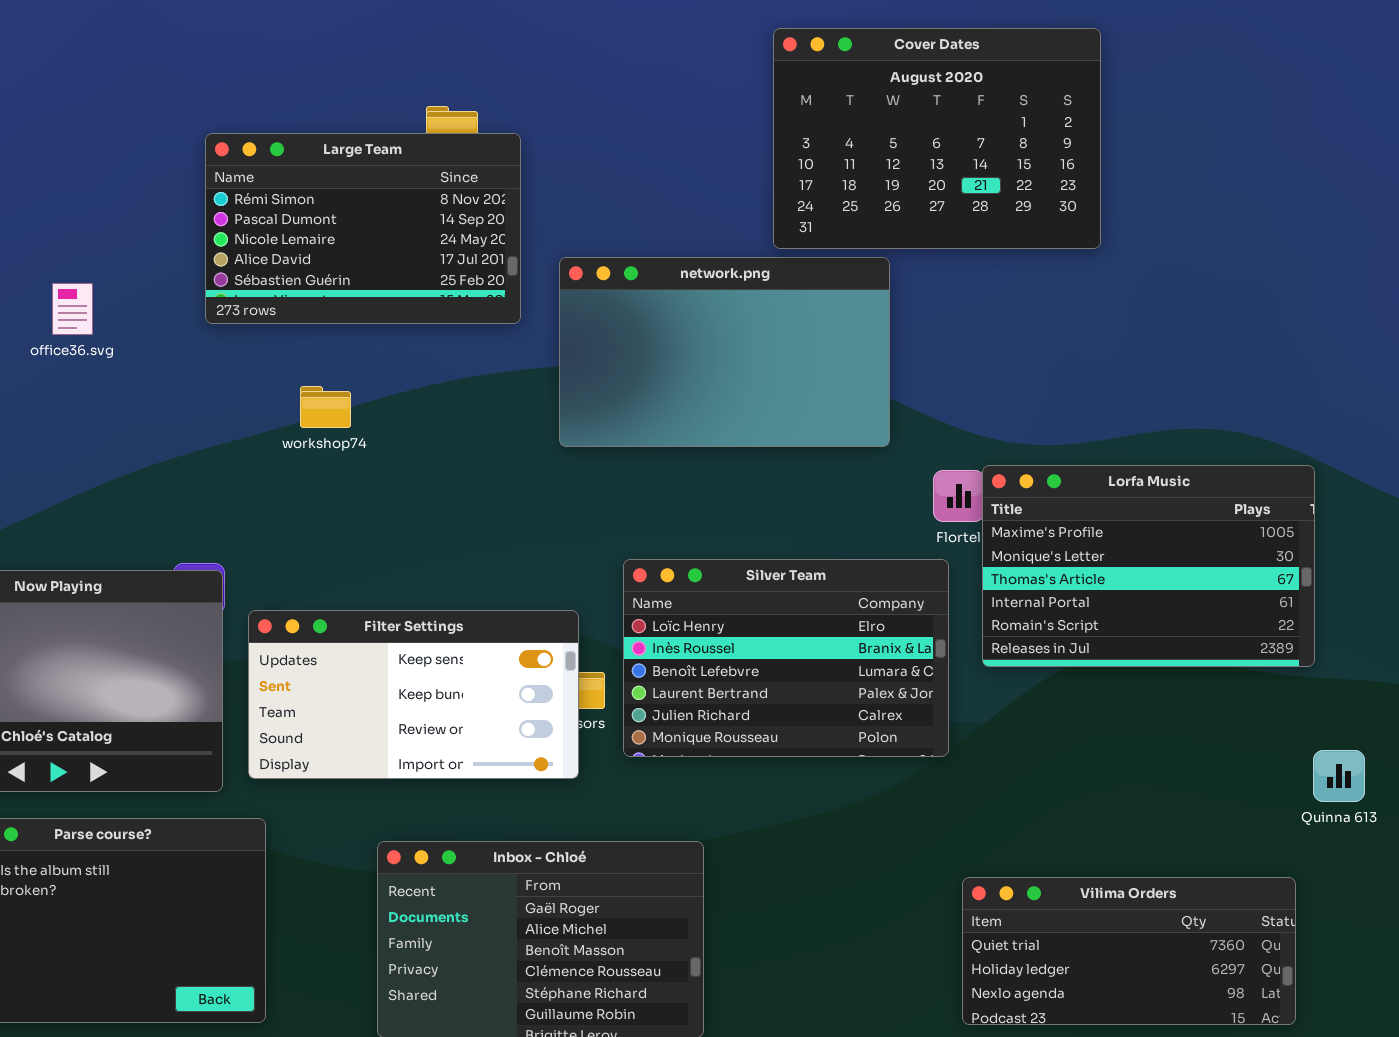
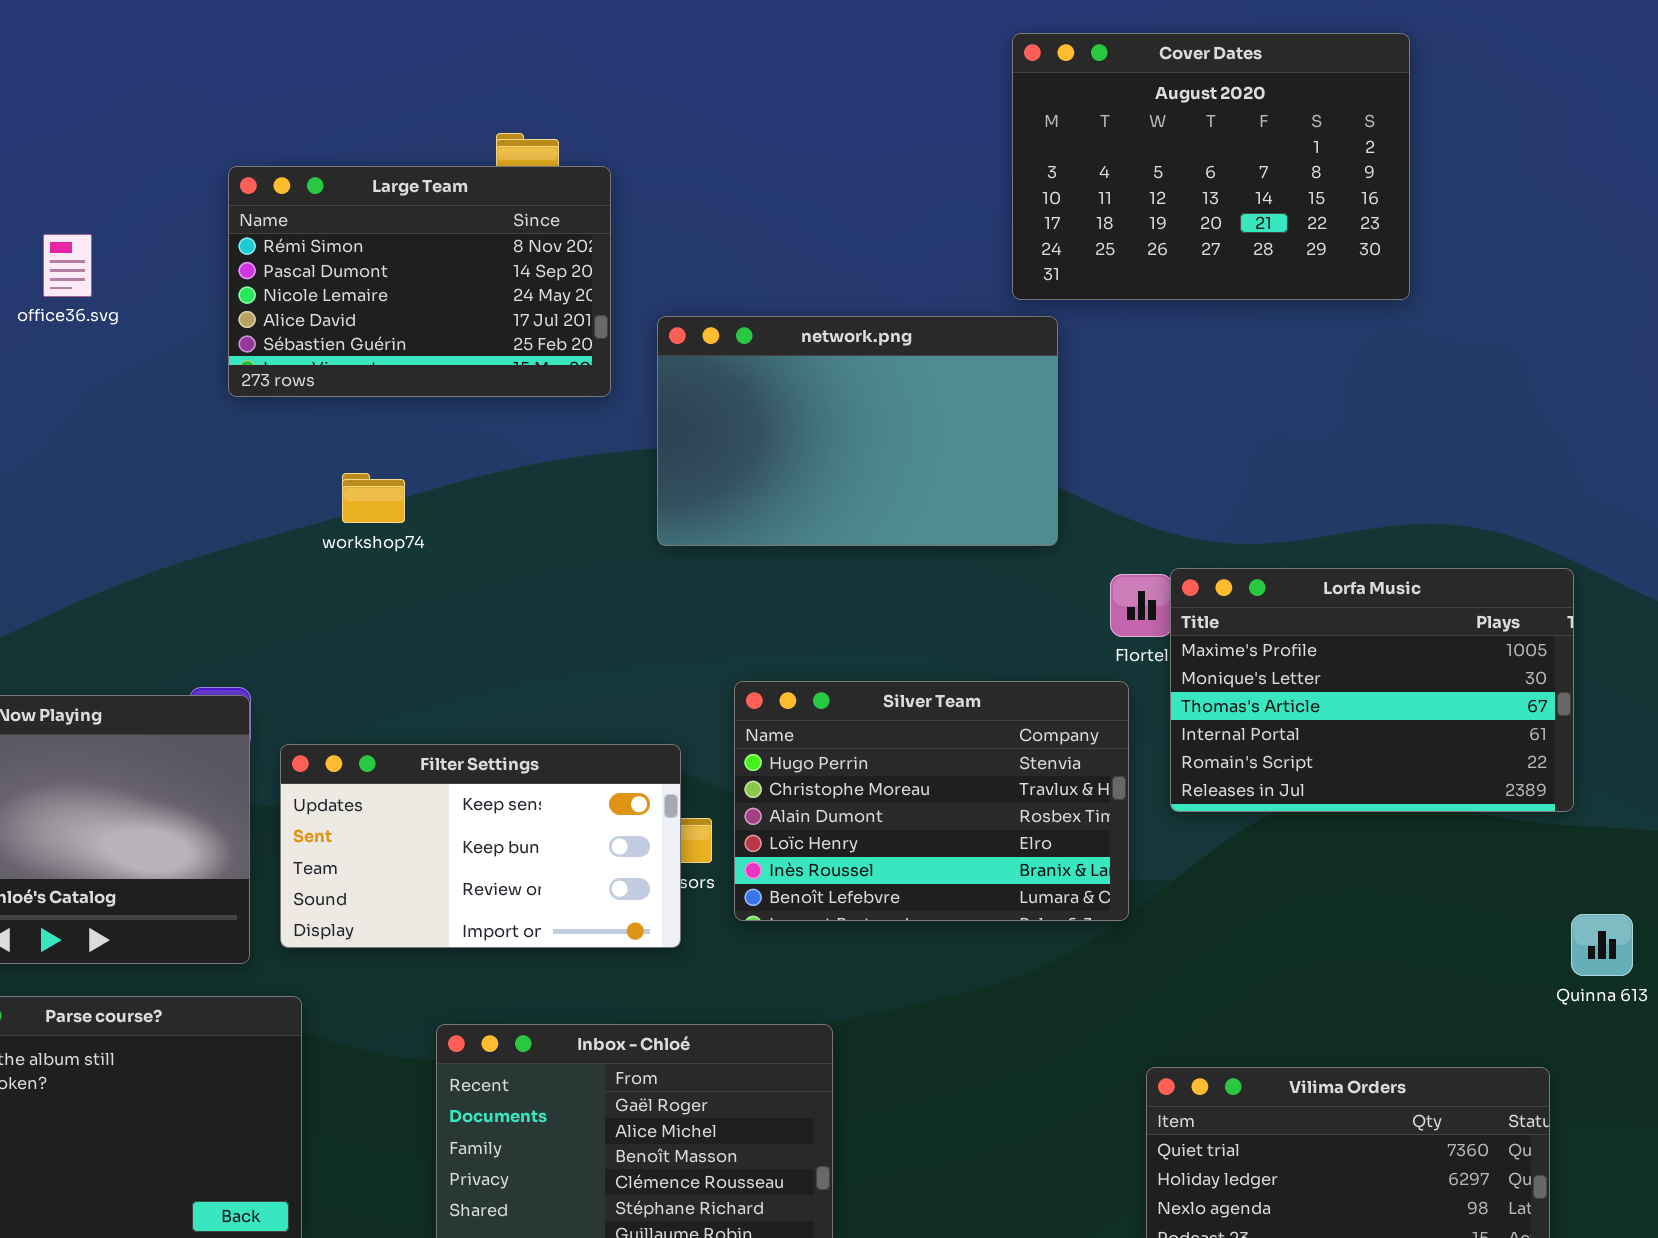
Cover Dates: [773,28,1101,249] -> [1012,33,1410,300], moved
office36.svg: [52,283,93,335] -> [43,234,92,297], moved
Silver Team: [623,559,949,757] -> [734,681,1129,921], scrolled up 3 rows

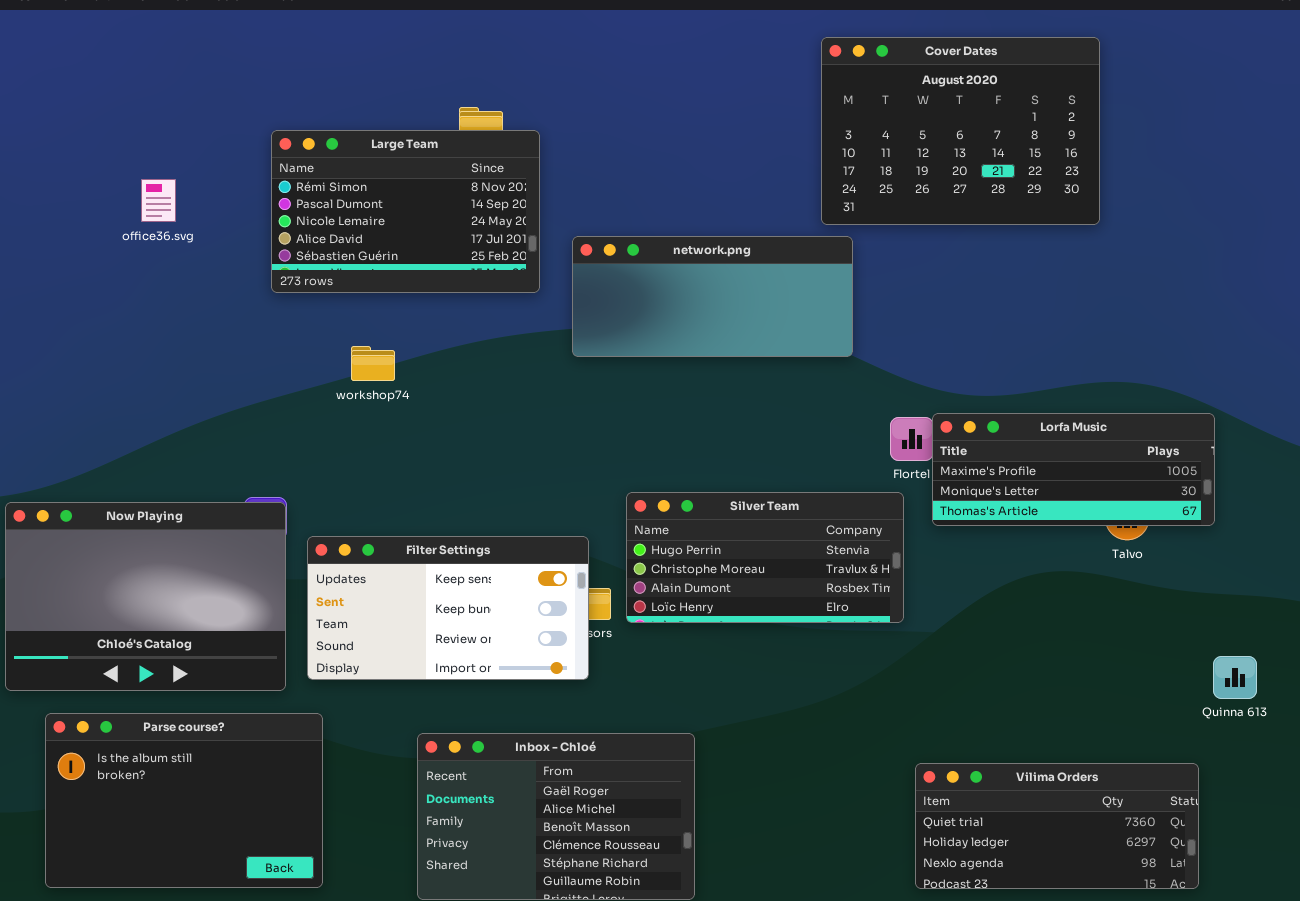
network.png: [657,316,1058,546] -> [572,236,853,357], resized
Lorfa Music: [1170,568,1574,812] -> [932,413,1215,526], resized
Silver Team: [734,681,1129,921] -> [626,492,904,623], resized

